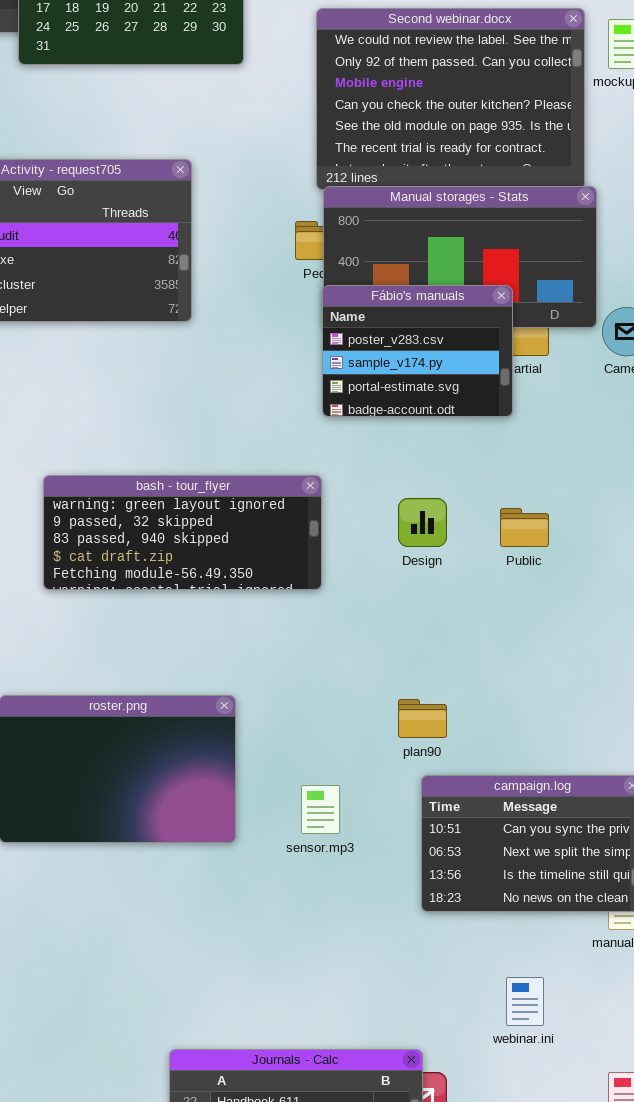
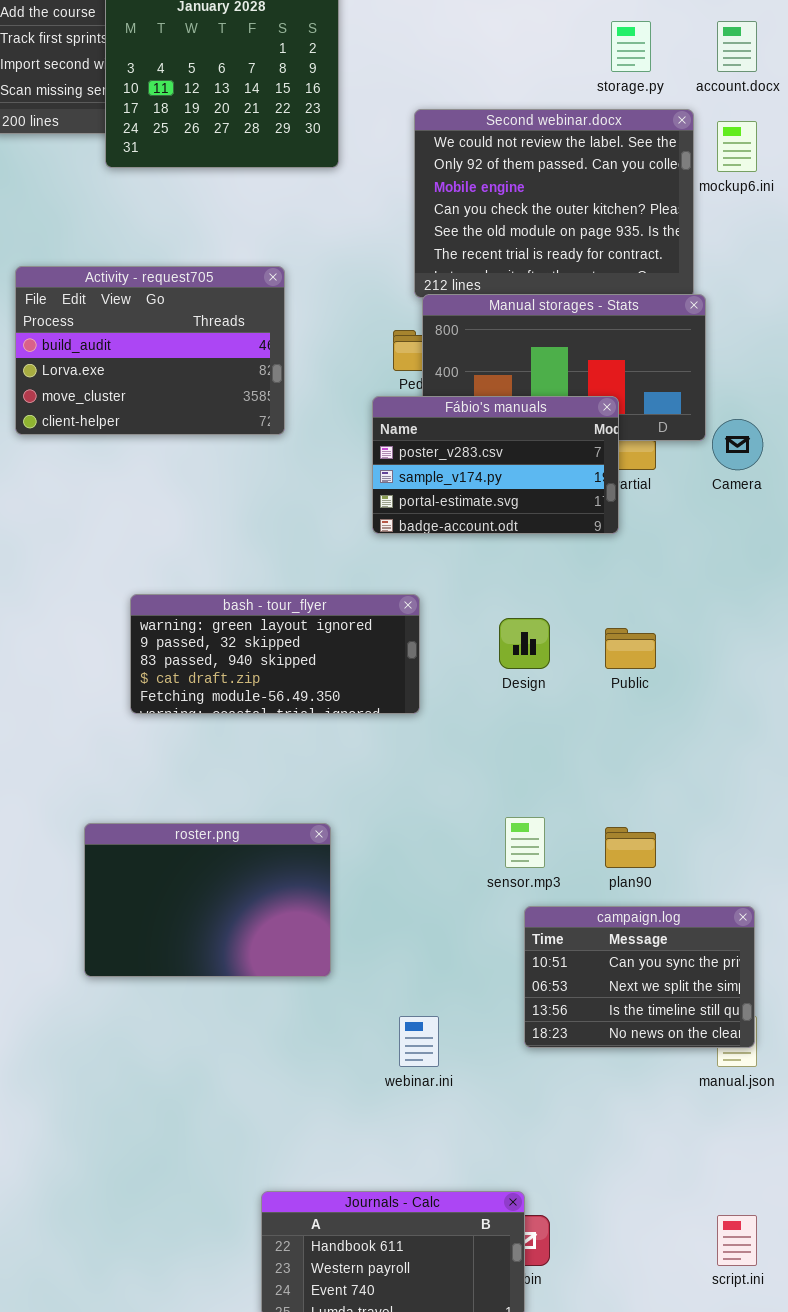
Fábio's manuals: [322,285,513,417] -> [372,396,619,534], resized
plan90: [398,699,447,738] -> [605,827,656,868], moved
sensor.mp3: [301,785,340,834] -> [505,817,545,868], moved
webinar.ini: [506,977,544,1026] -> [399,1016,439,1067], moved

